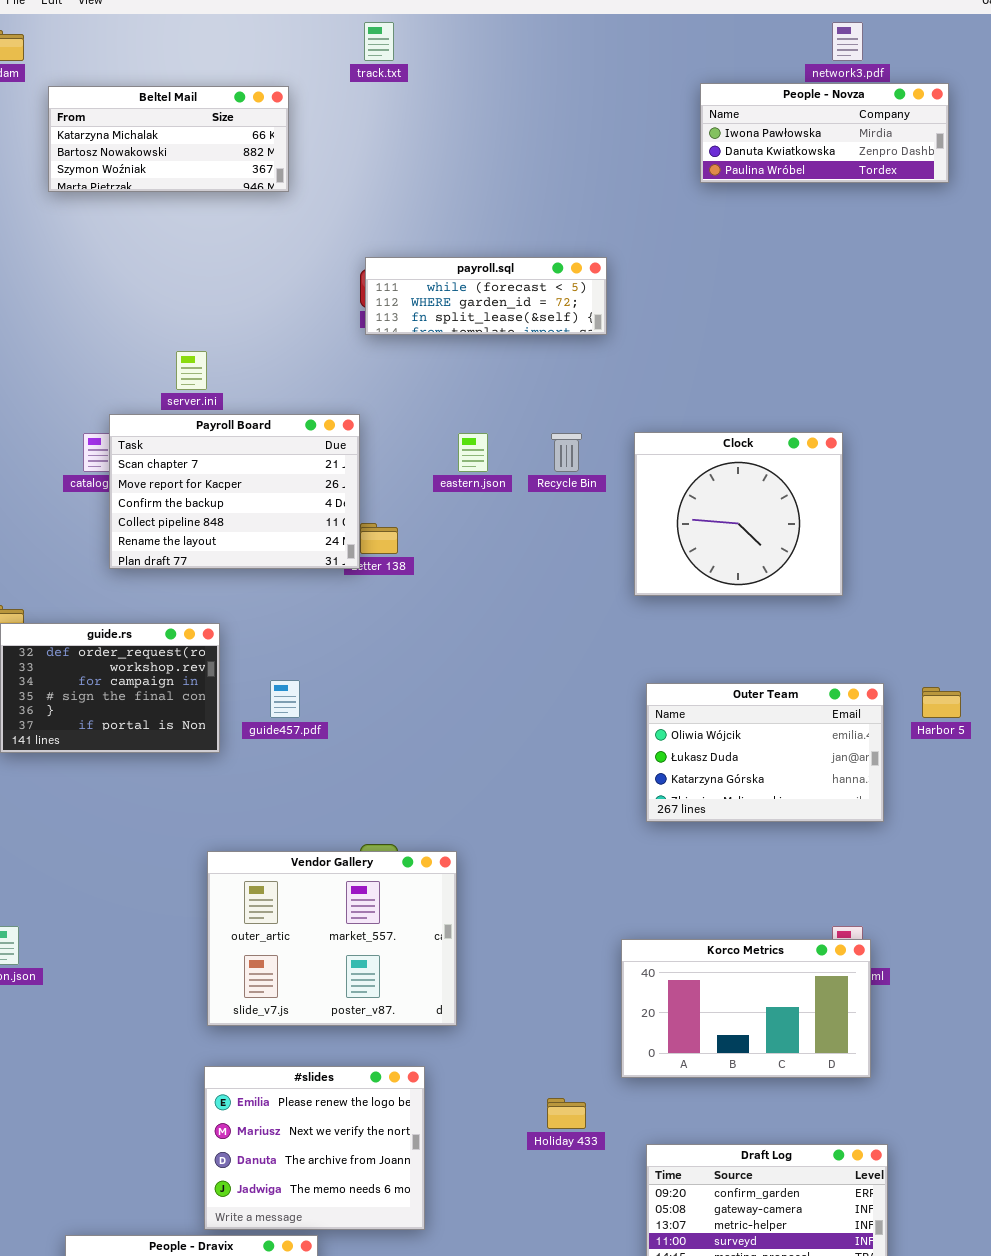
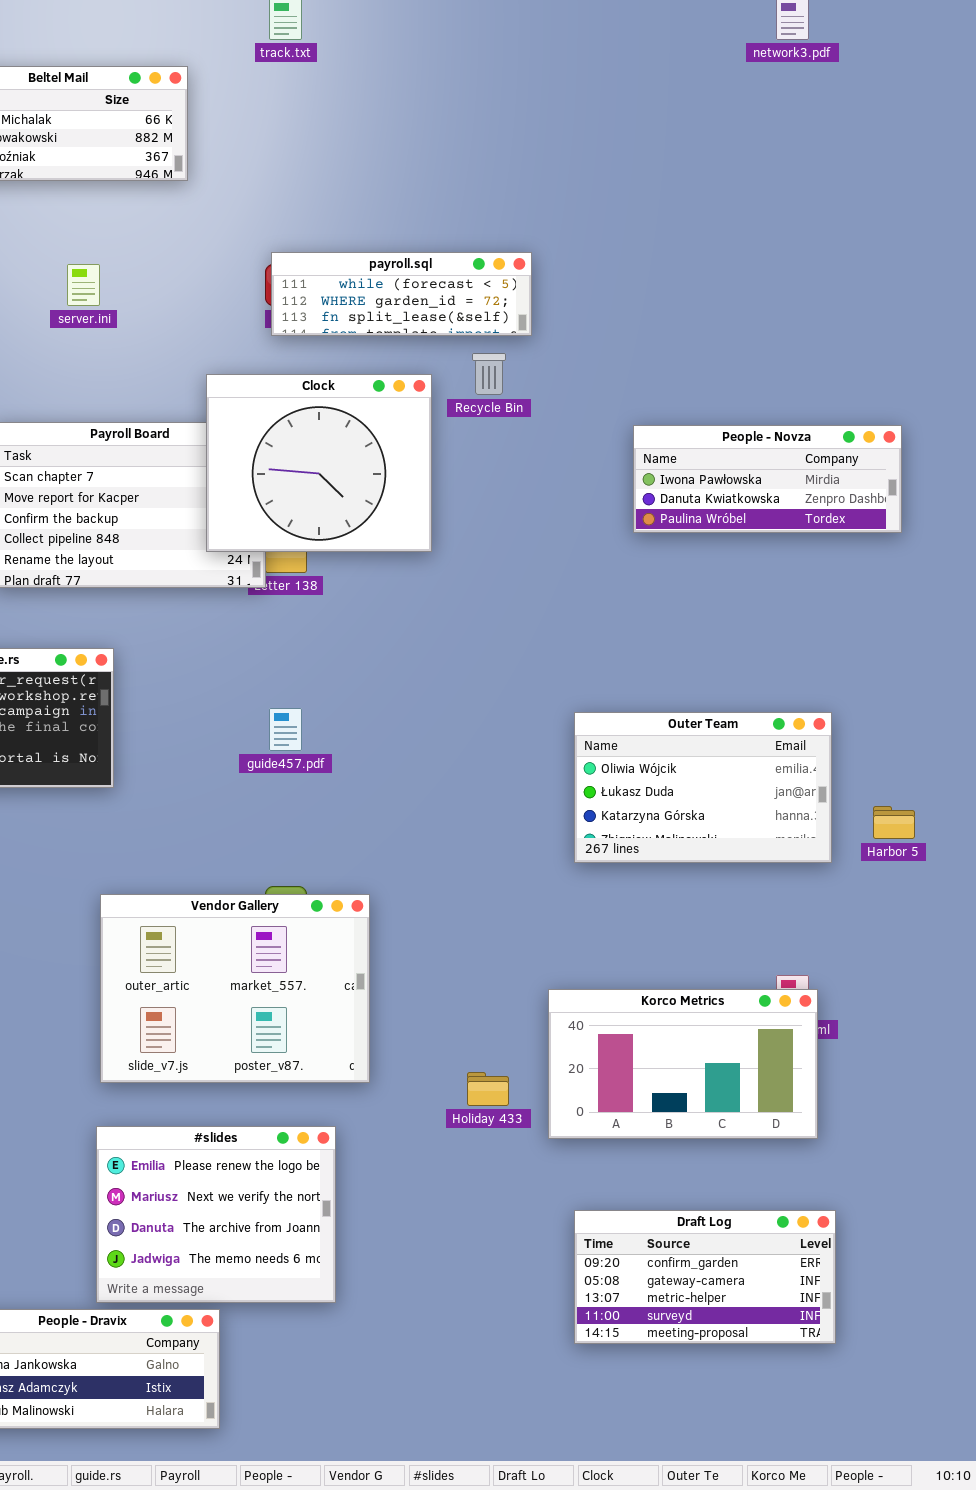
People - Novza: [700,83,949,183] -> [633,425,902,533], moved
server.ini: [176,351,207,390] -> [67,264,100,306], moved
Clock: [634,432,843,596] -> [206,374,432,552], moved
Recycle Bin: [551,433,582,472] -> [472,353,506,395], moved
guide457.pdf: [270,680,300,718] -> [269,708,302,751], moved
Harbor 5: [922,687,961,718] -> [873,806,915,839], moved
Holiday 433: [547,1098,586,1129] -> [467,1072,509,1106], moved

